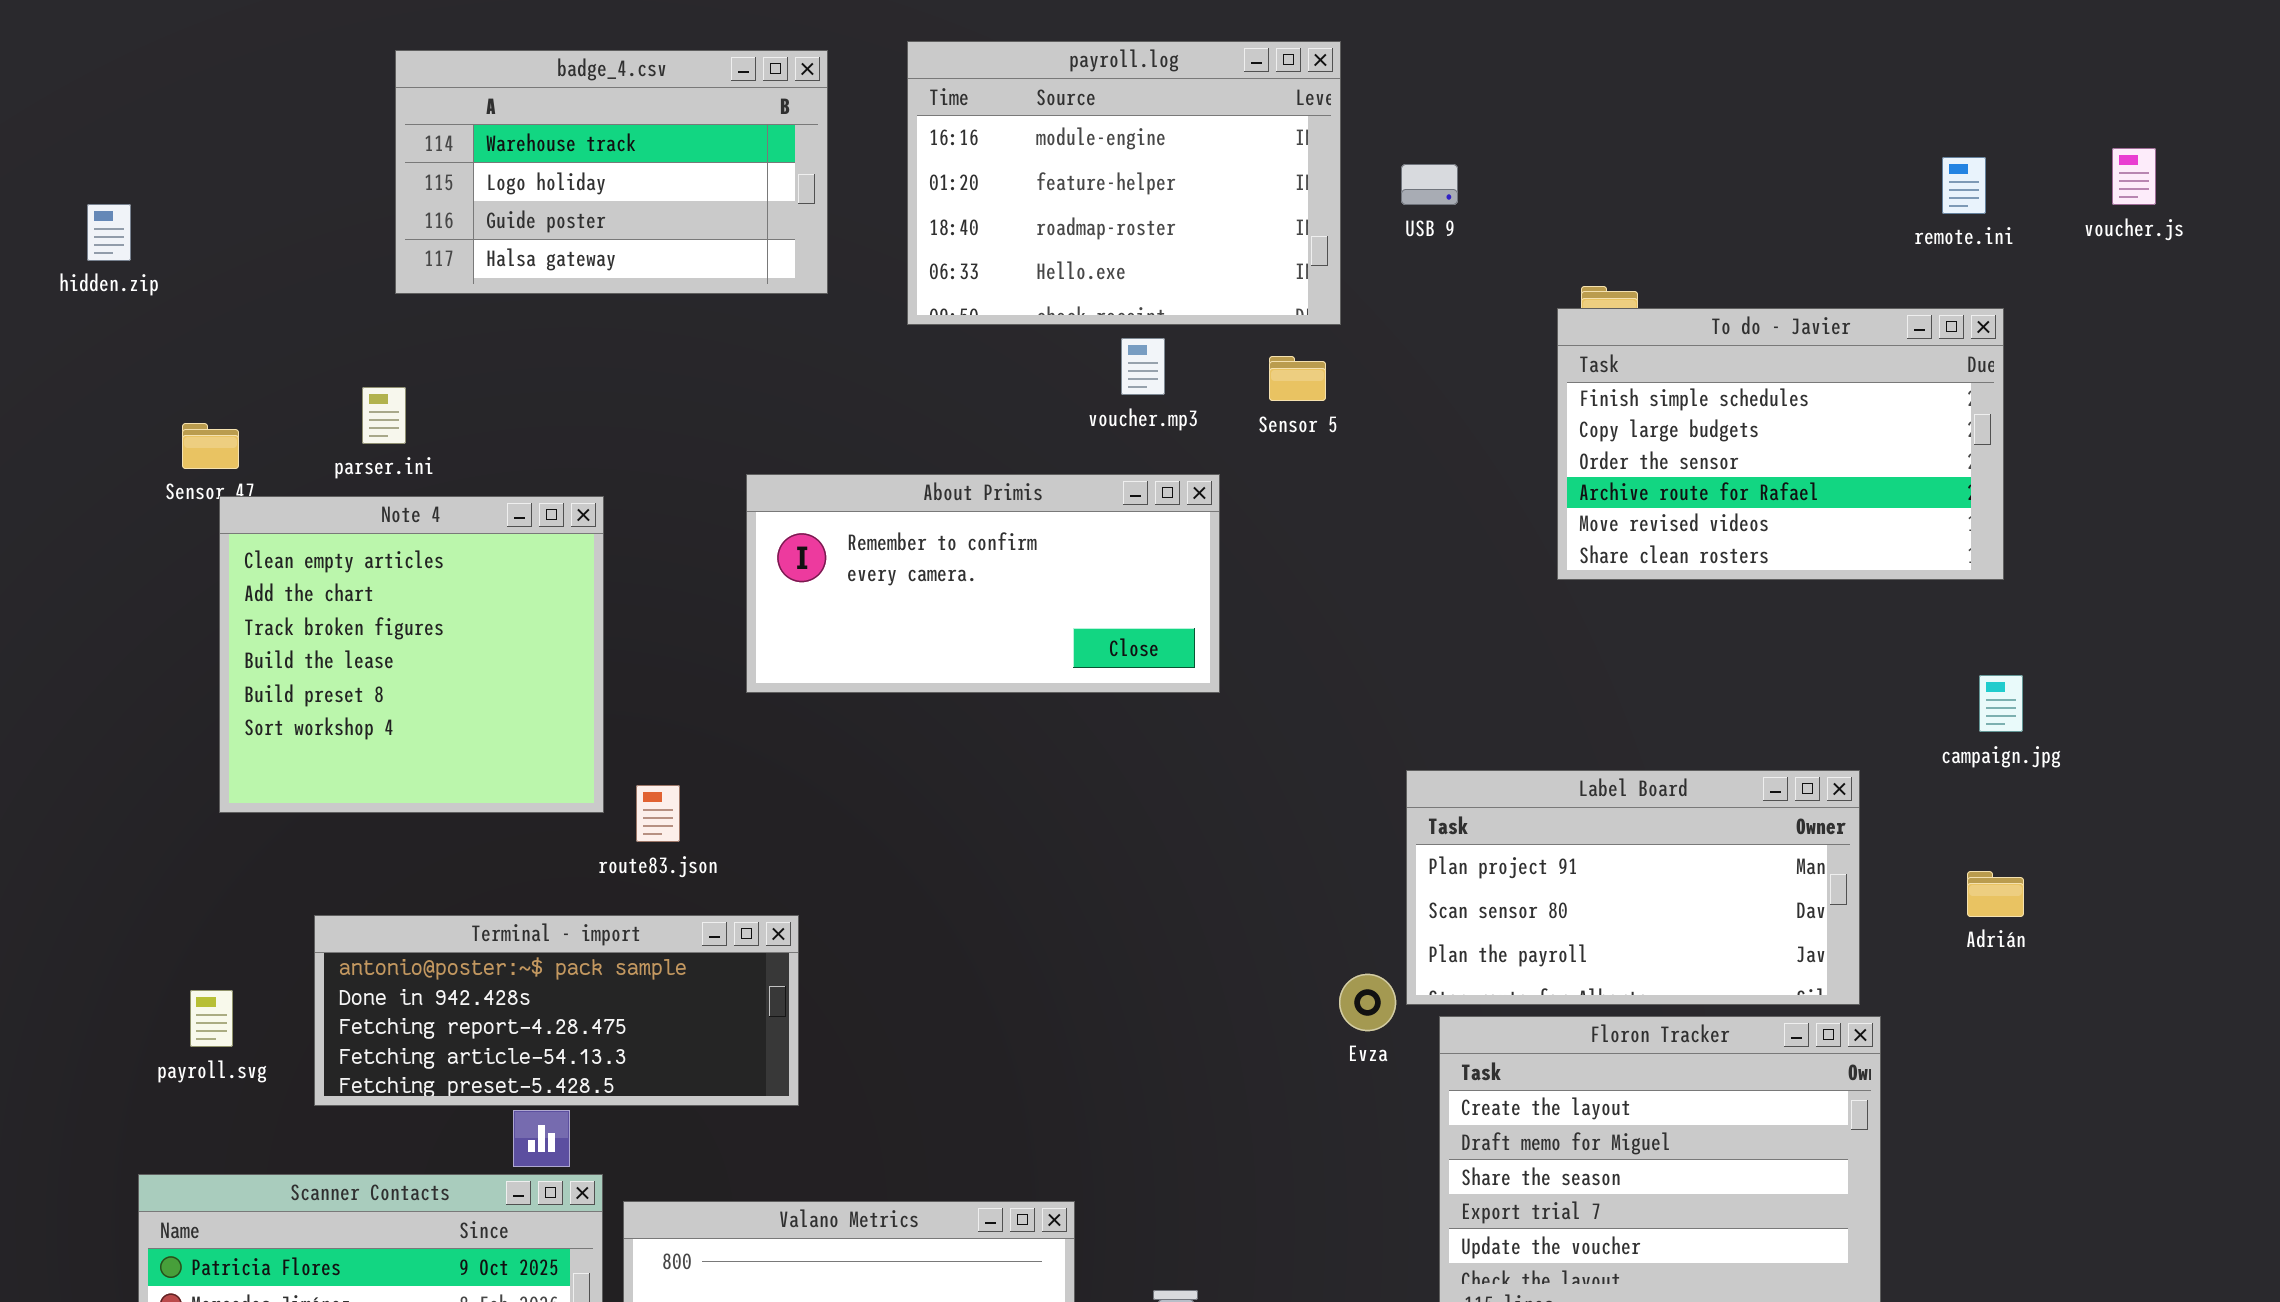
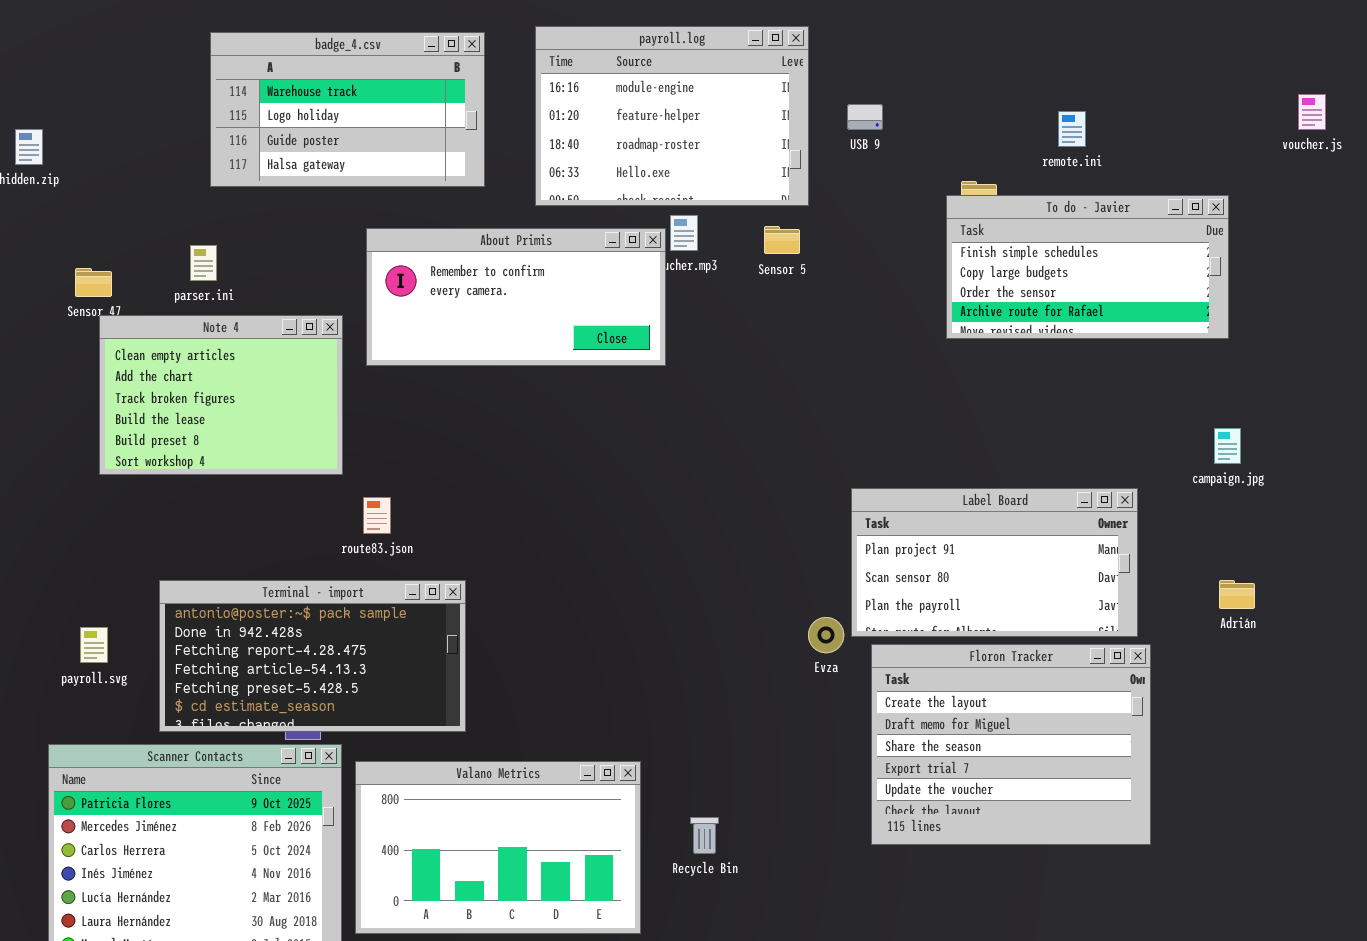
remote.ini: [1942,157,1986,214] -> [1058,111,1086,147], moved
To do - Javier: [1557,308,2004,580] -> [946,195,1229,339], resized
About Primis: [746,474,1220,693] -> [366,228,666,366], moved
Note 4: [219,496,604,813] -> [99,315,343,475], resized
Adrián: [1967,871,2024,917] -> [1219,580,1255,609], moved
Terminal - import: [314,915,799,1106] -> [159,580,466,732], resized

